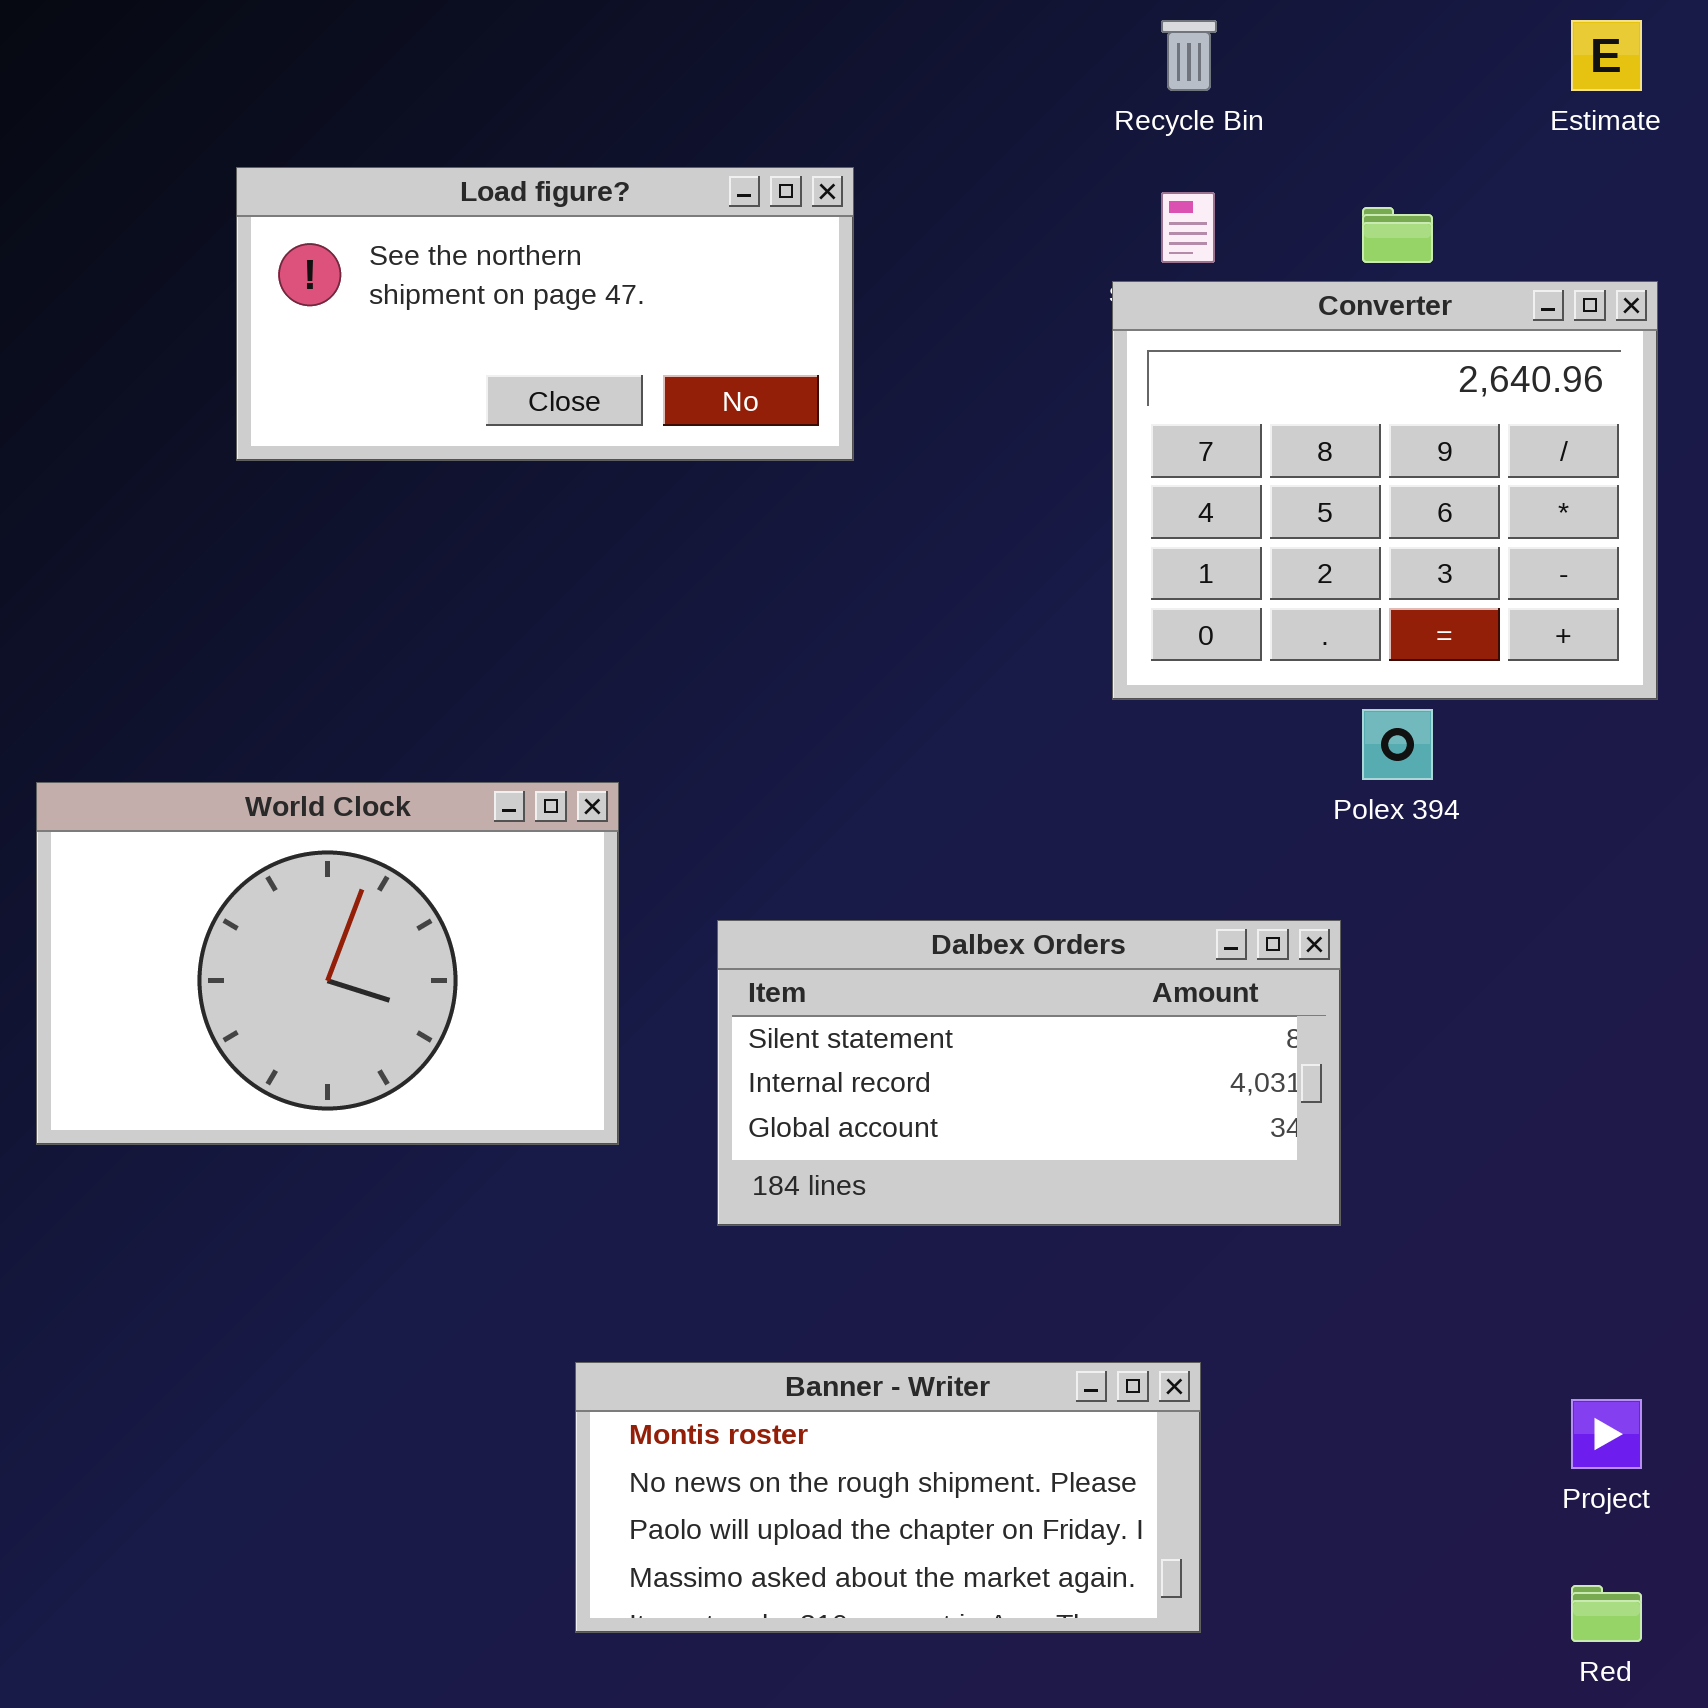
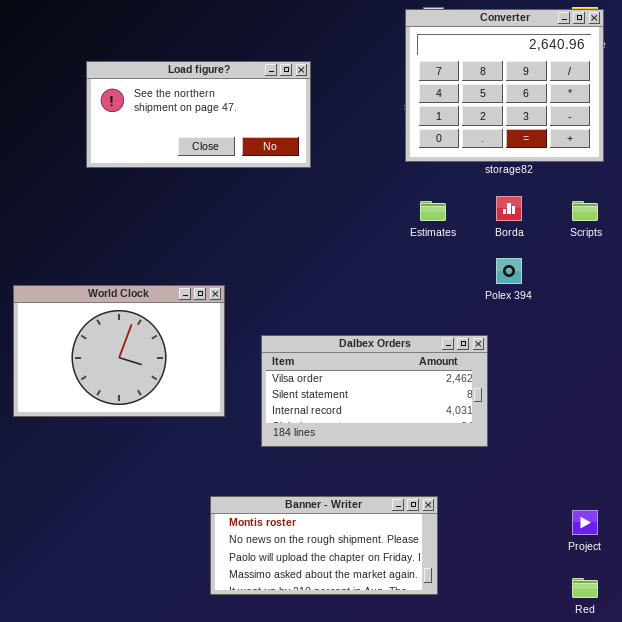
Converter: [1112,281,1658,700] -> [405,9,604,162], moved
Dalbex Orders: [717,920,1341,1226] -> [261,335,488,447], scrolled up 1 row

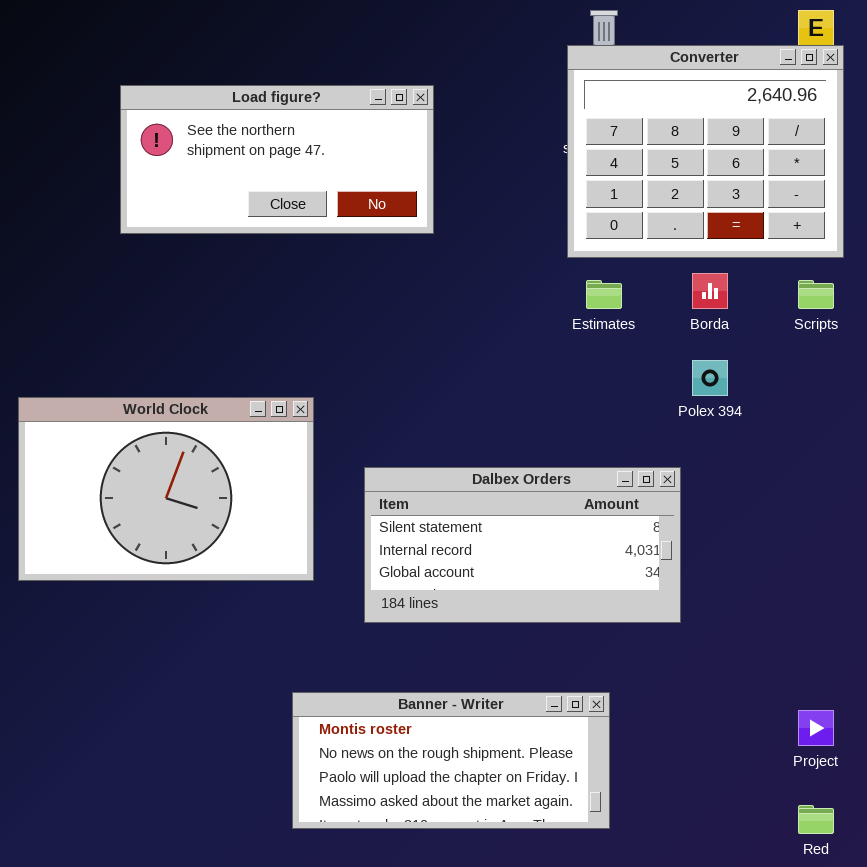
Converter: [405,9,604,162] -> [567,45,844,258], moved
Dalbex Orders: [261,335,488,447] -> [364,467,681,623], scrolled down 1 row

